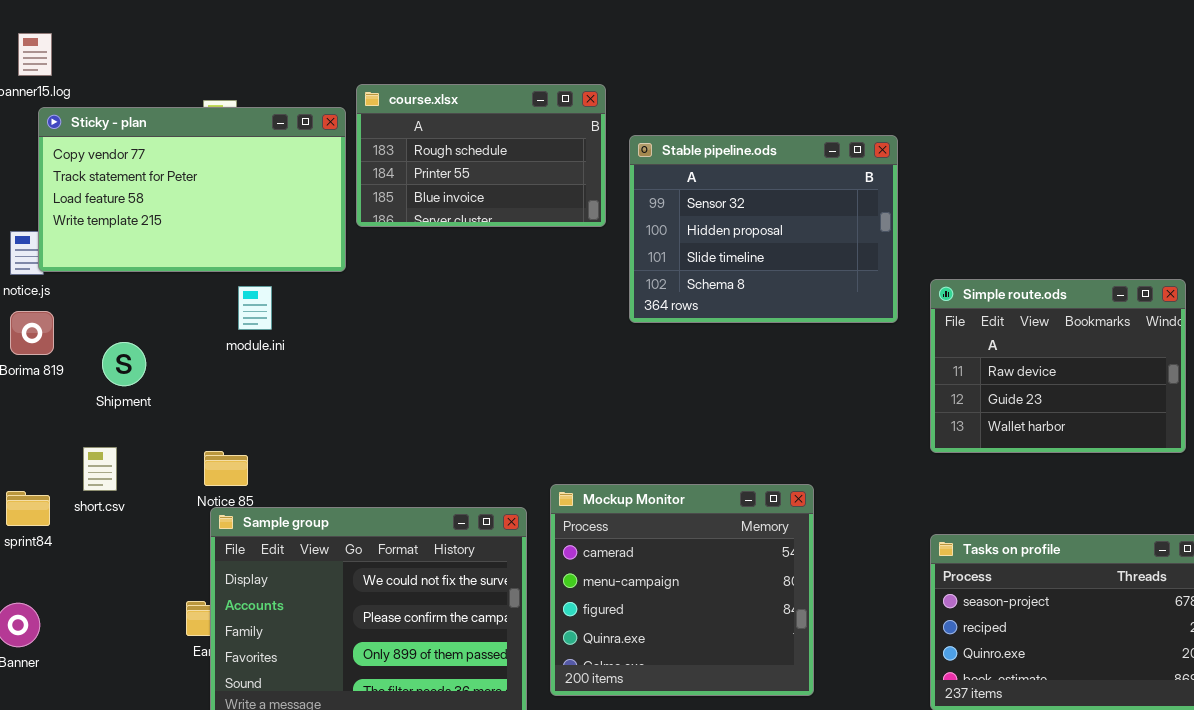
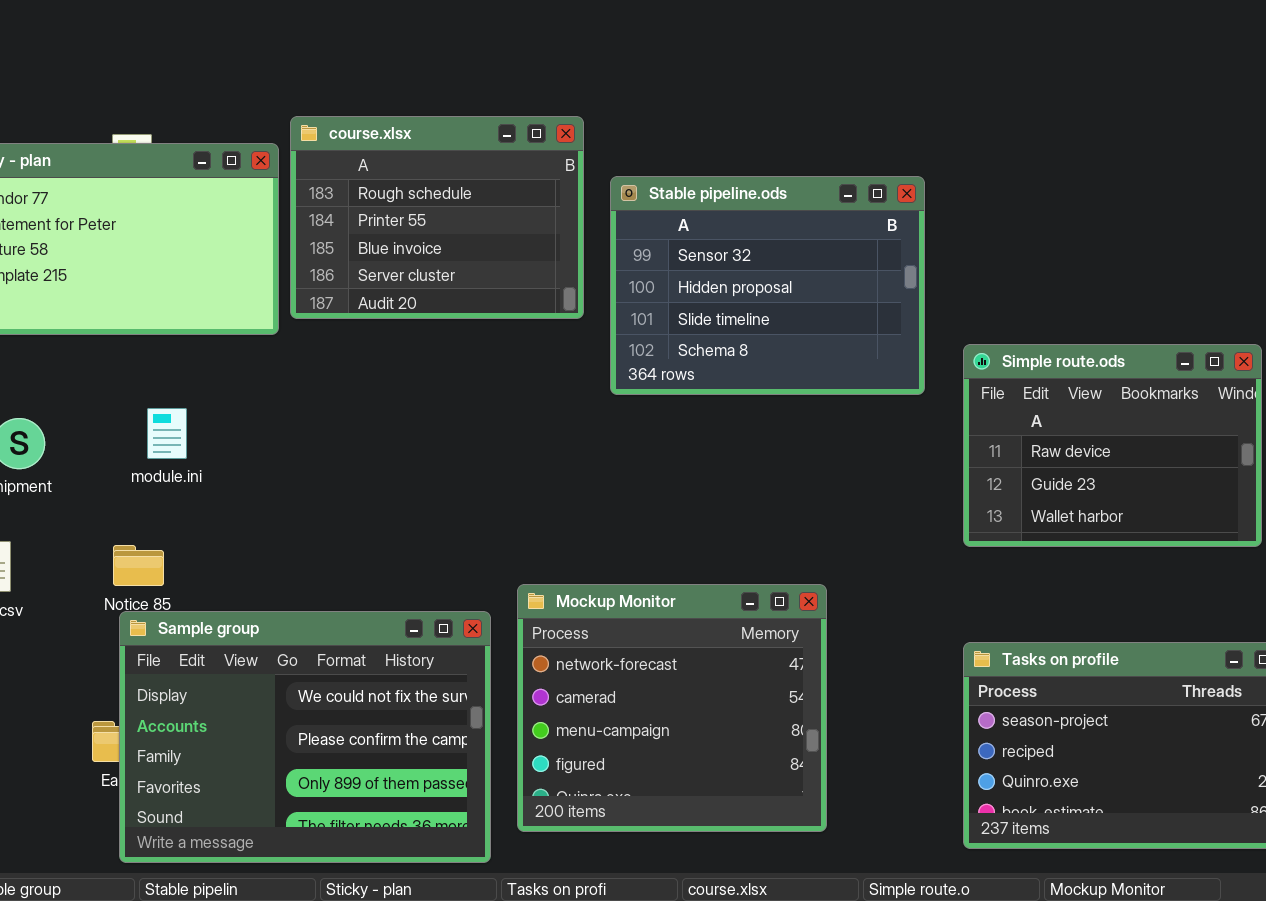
course.xlsx: [356,84,606,227] -> [290,116,584,319], resized
module.ini: [238,286,272,330] -> [147,408,187,459], moved
Mockup Monitor: [550,484,814,696] -> [517,584,827,832], scrolled up 1 row

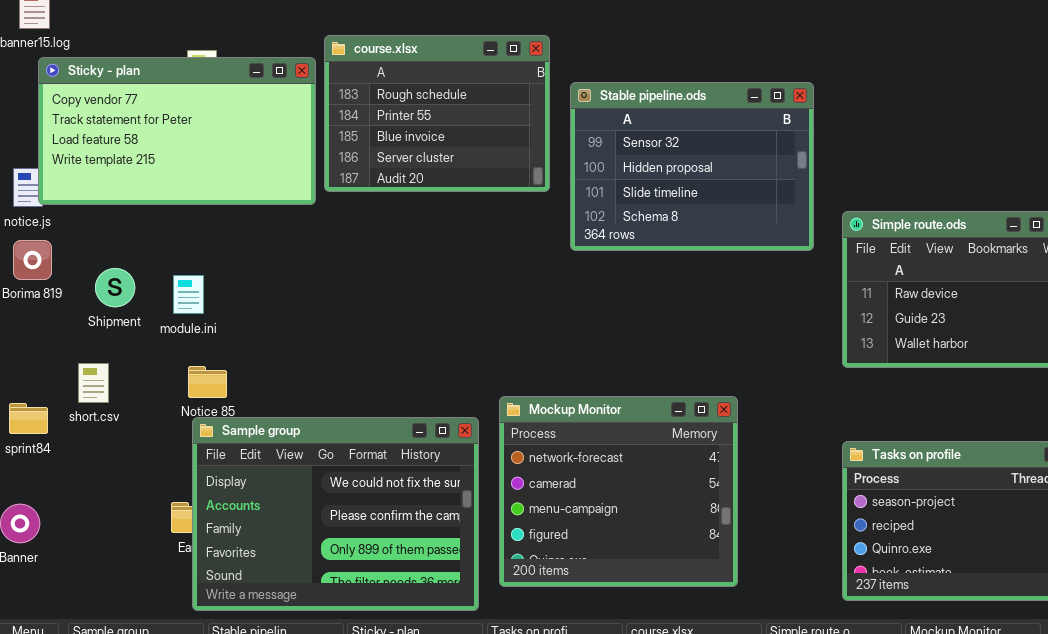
module.ini: [147,408,187,459] -> [173,275,204,314], moved

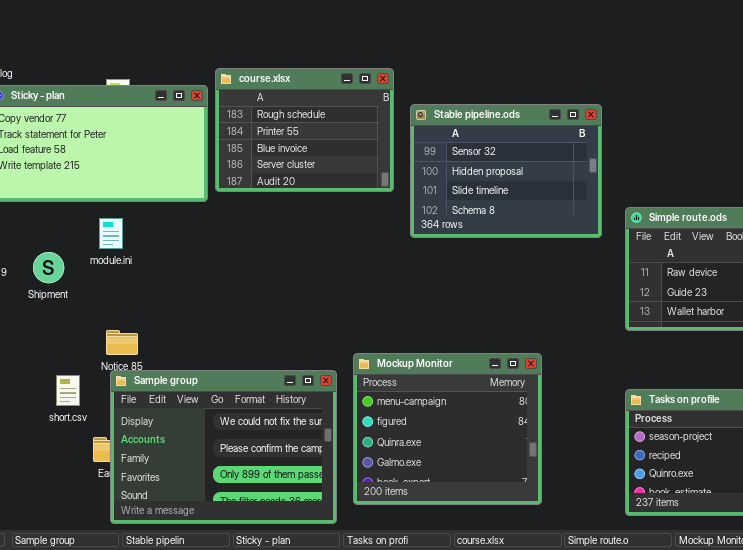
module.ini: [173,275,204,314] -> [99,218,123,249], moved
short.csv: [78,363,109,403] -> [56,375,80,406], moved
Mockup Monitor: [499,396,738,587] -> [353,353,542,505], scrolled down 2 rows

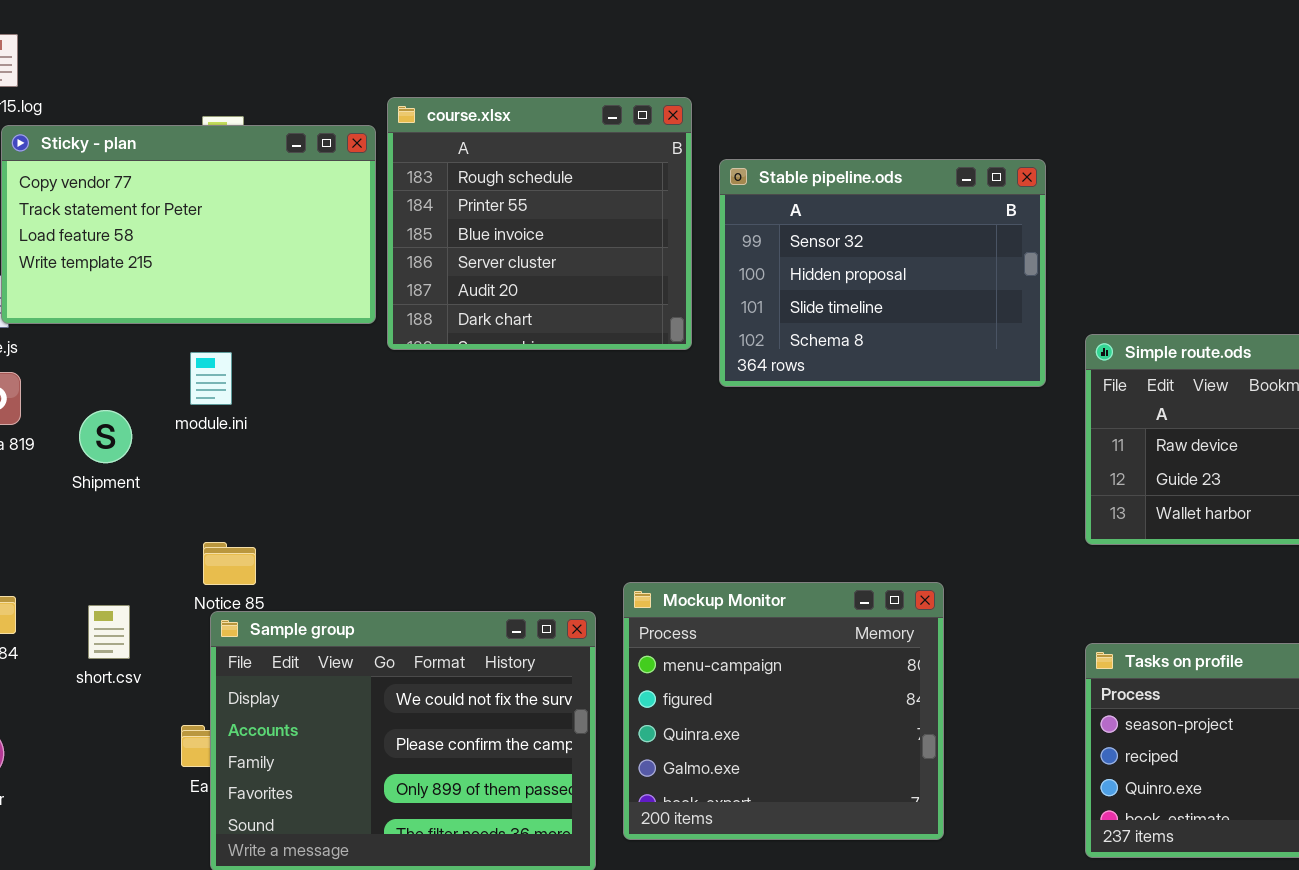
course.xlsx: [215,68,394,192] -> [387,97,692,350], resized
short.csv: [56,375,80,406] -> [88,605,130,659], moved

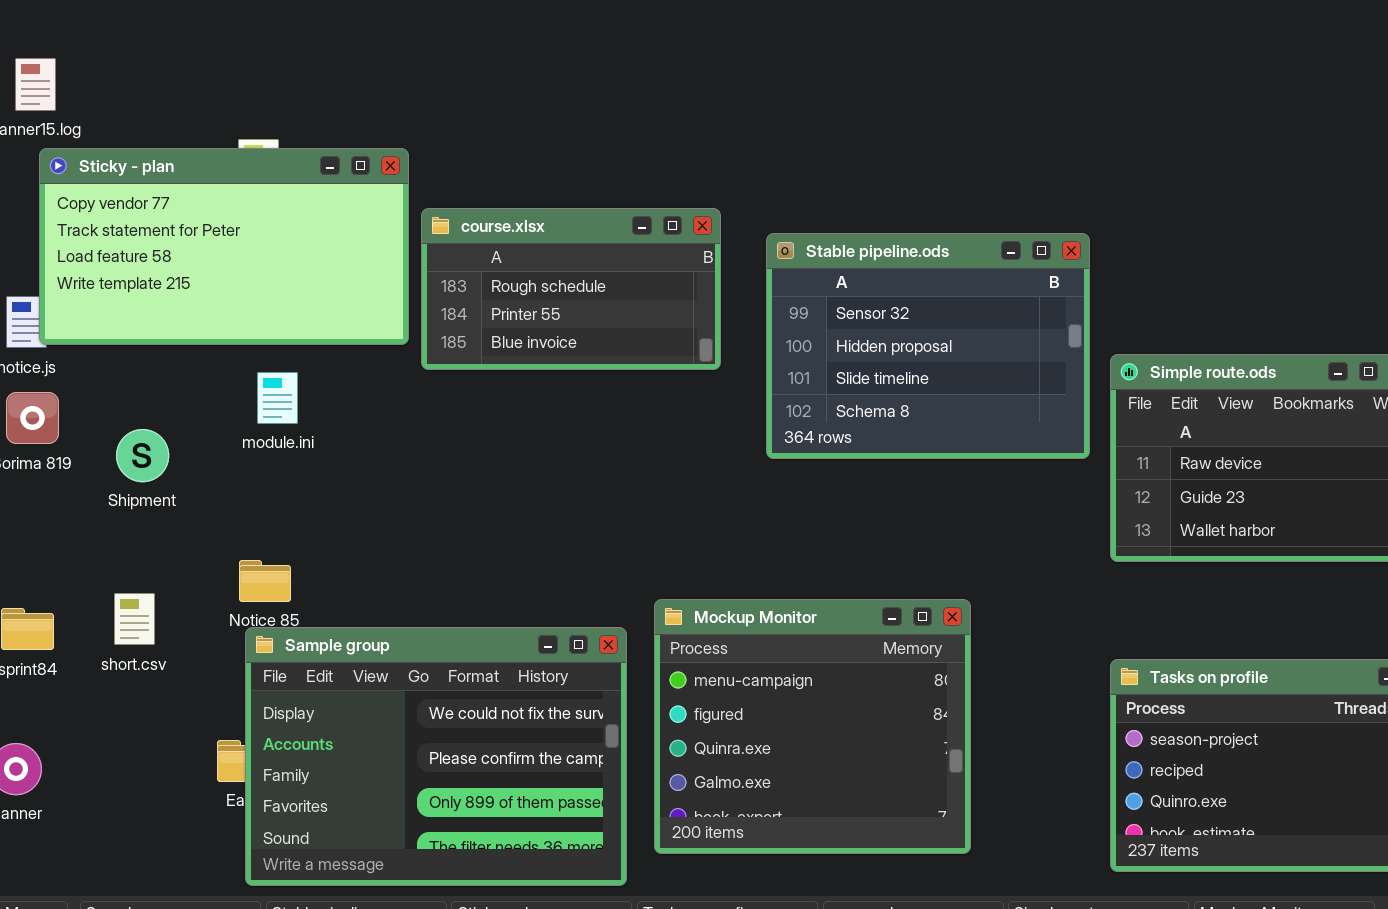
course.xlsx: [387,97,692,350] -> [421,208,721,370], resized
Stable pipeline.ods: [719,159,1046,387] -> [766,233,1090,459], moved
module.ini: [190,352,232,405] -> [257,372,298,424], moved
short.csv: [88,605,130,659] -> [114,593,155,645], moved

